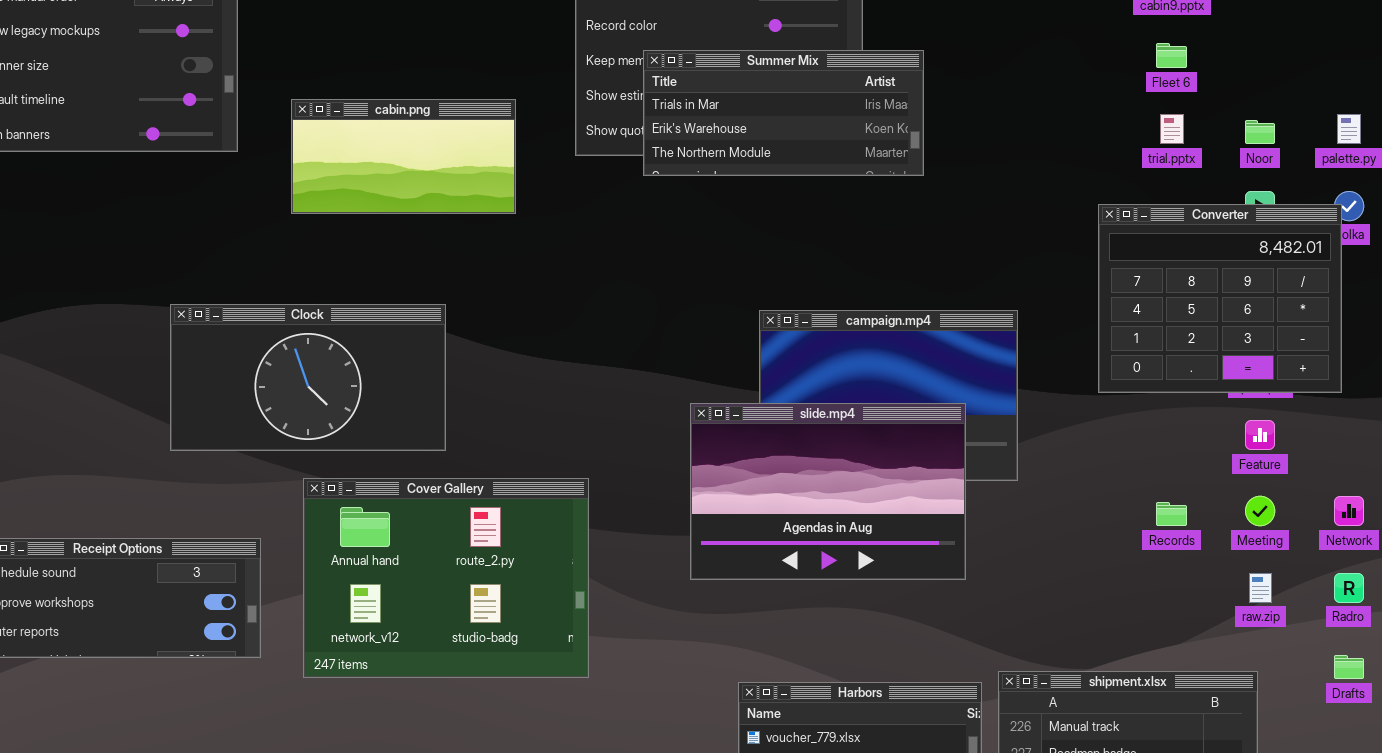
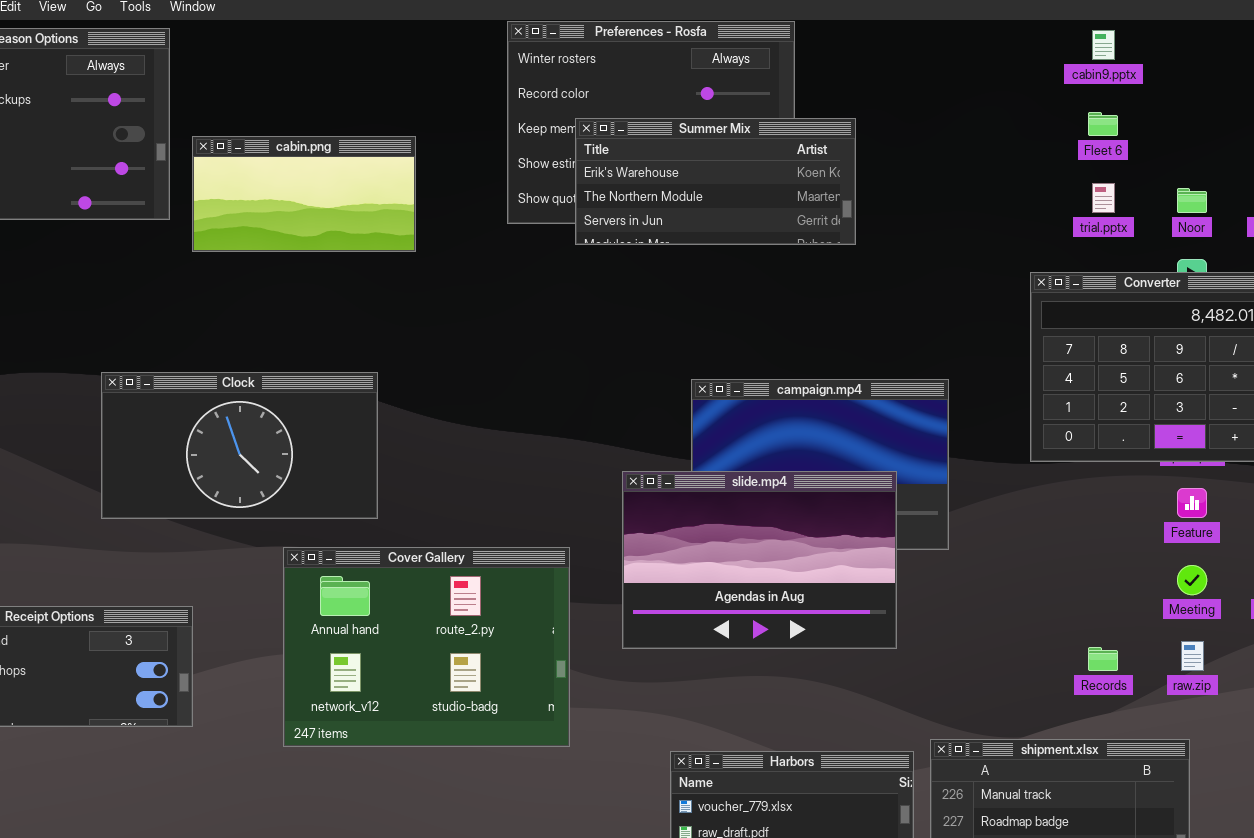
Summer Mix: [643,50,924,176] -> [575,118,856,245], scrolled down 1 row
cabin.png: [291,99,516,214] -> [192,136,416,252], moved
Cover Gallery: [303,478,589,678] -> [283,547,570,747], moved
Records: [1156,502,1187,526] -> [1088,647,1118,671], moved

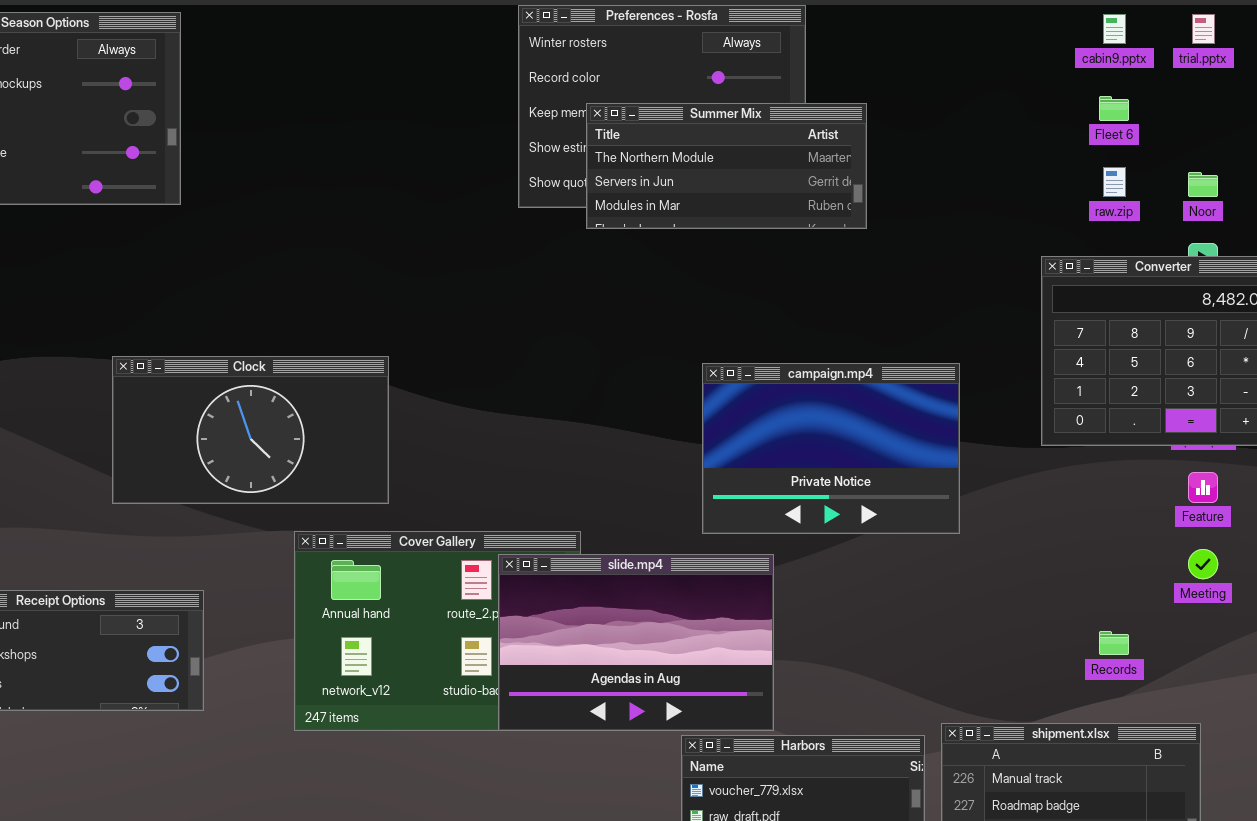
Summer Mix: [575,118,856,245] -> [586,103,867,229], scrolled down 1 row
cabin.png: [192,136,416,252] -> none, closed
trial.pptx: [1092,183,1115,213] -> [1192,14,1215,44], moved
slide.mp4: [622,471,897,649] -> [498,554,774,731], moved
raw.zip: [1181,641,1204,671] -> [1103,167,1126,197], moved

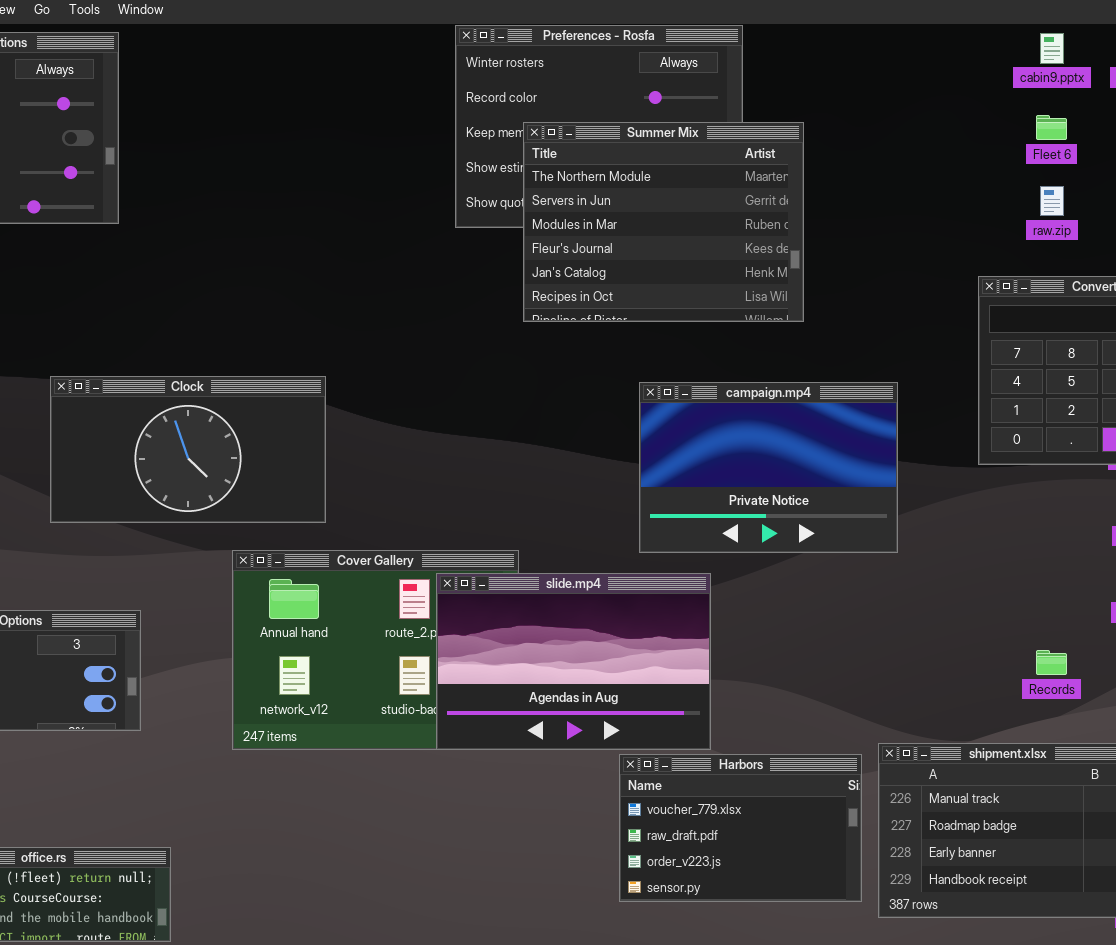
Summer Mix: [586,103,867,229] -> [523,122,804,322], resized

